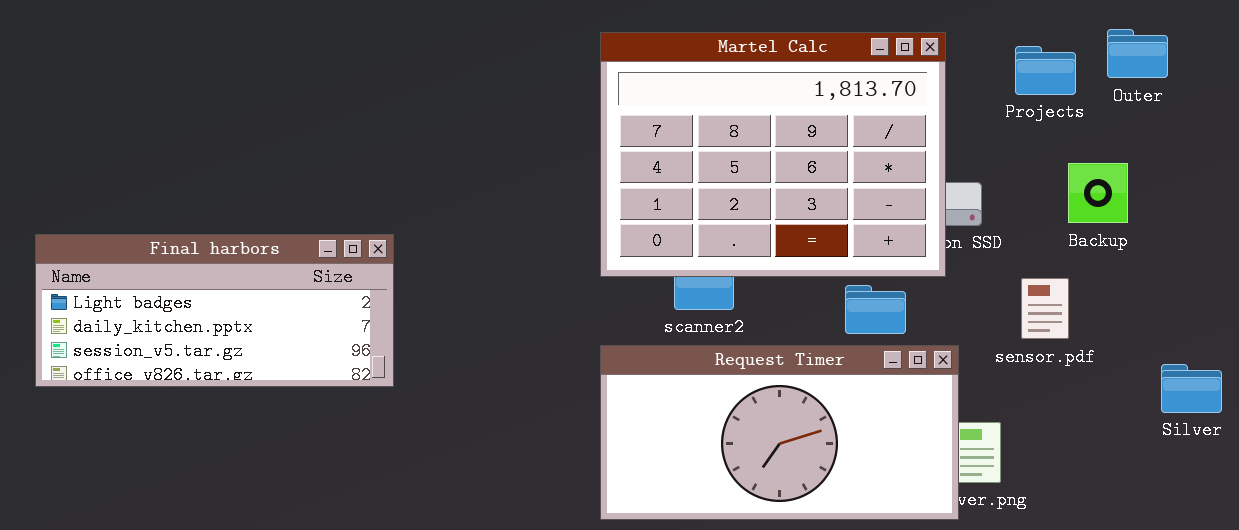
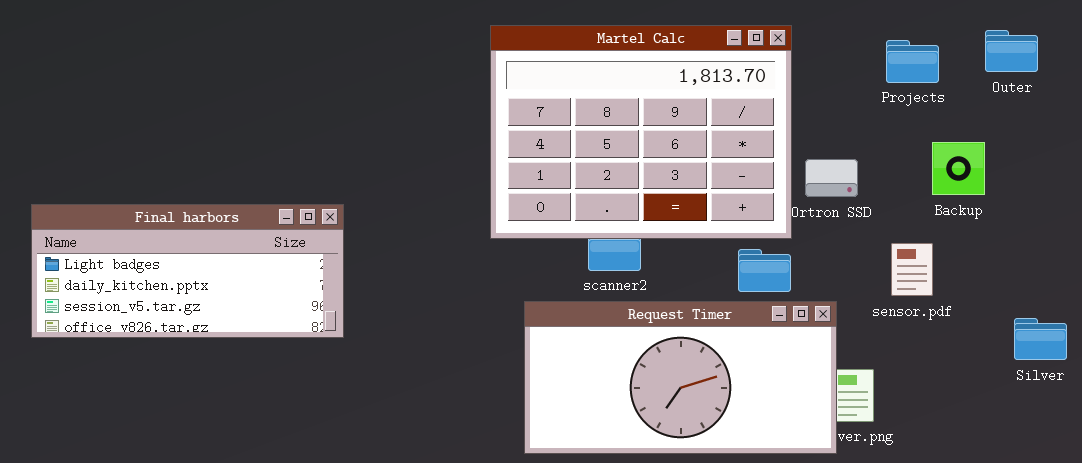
Outer: [1107,29,1168,78] -> [985,30,1038,72], moved
Martel Calc: [600,32,946,277] -> [490,25,792,239], moved

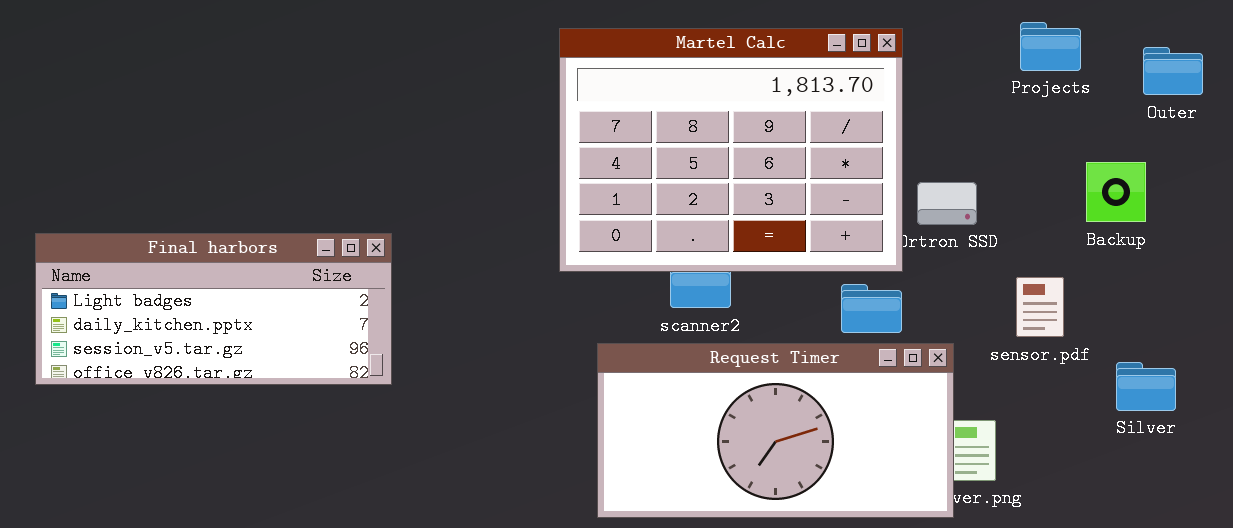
Outer: [985,30,1038,72] -> [1143,47,1203,95], moved
Projects: [886,40,939,83] -> [1020,22,1081,71], moved
Backup: [932,142,985,195] -> [1086,162,1146,222], moved
Silver: [1014,318,1067,360] -> [1116,362,1176,411], moved

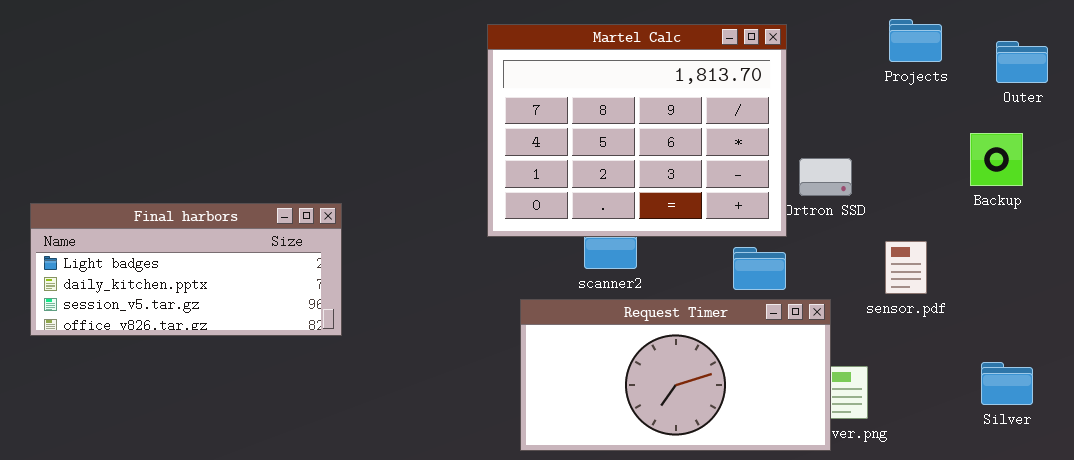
Backup: [1086,162,1146,222] -> [970,133,1023,186], moved
Silver: [1116,362,1176,411] -> [981,362,1033,405], moved

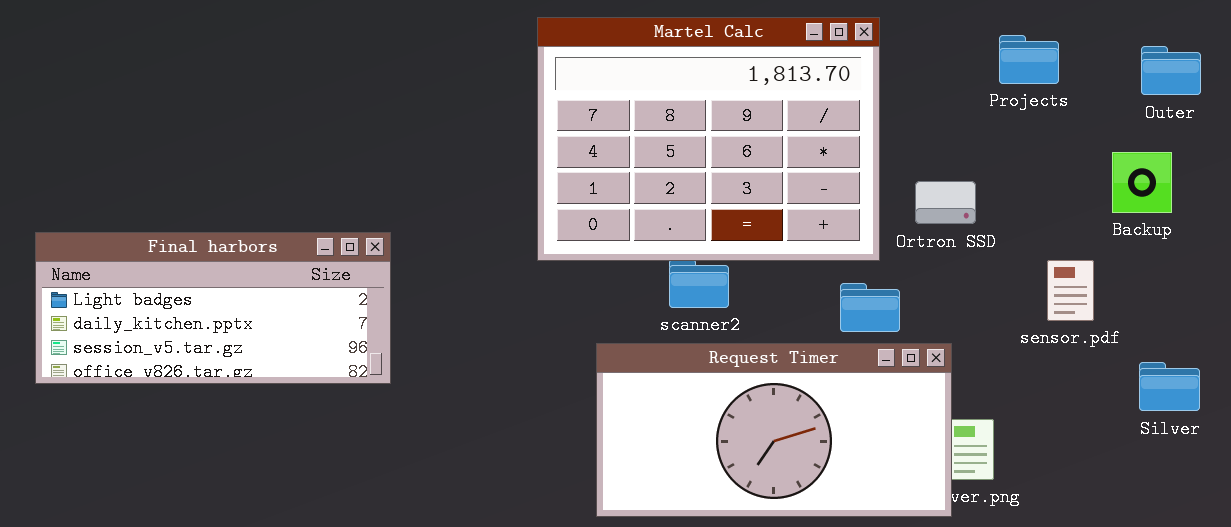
Projects: [889,19,942,62] -> [999,35,1059,84], moved
Martel Calc: [487,24,787,237] -> [537,17,880,261], moved
sensor.pdf: [885,241,927,294] -> [1047,260,1094,321], moved
Silver: [981,362,1033,405] -> [1139,362,1200,411], moved

